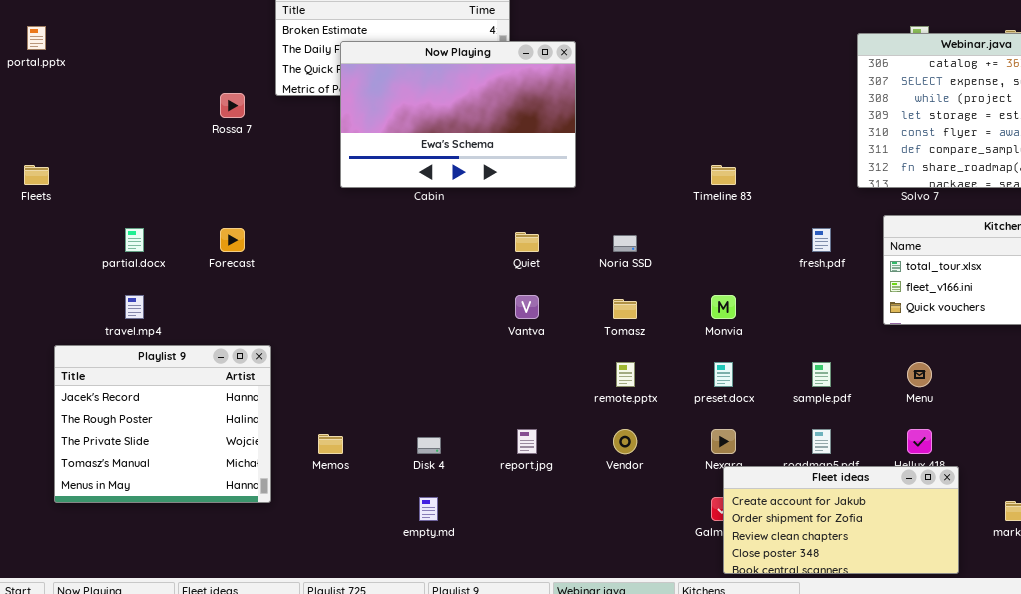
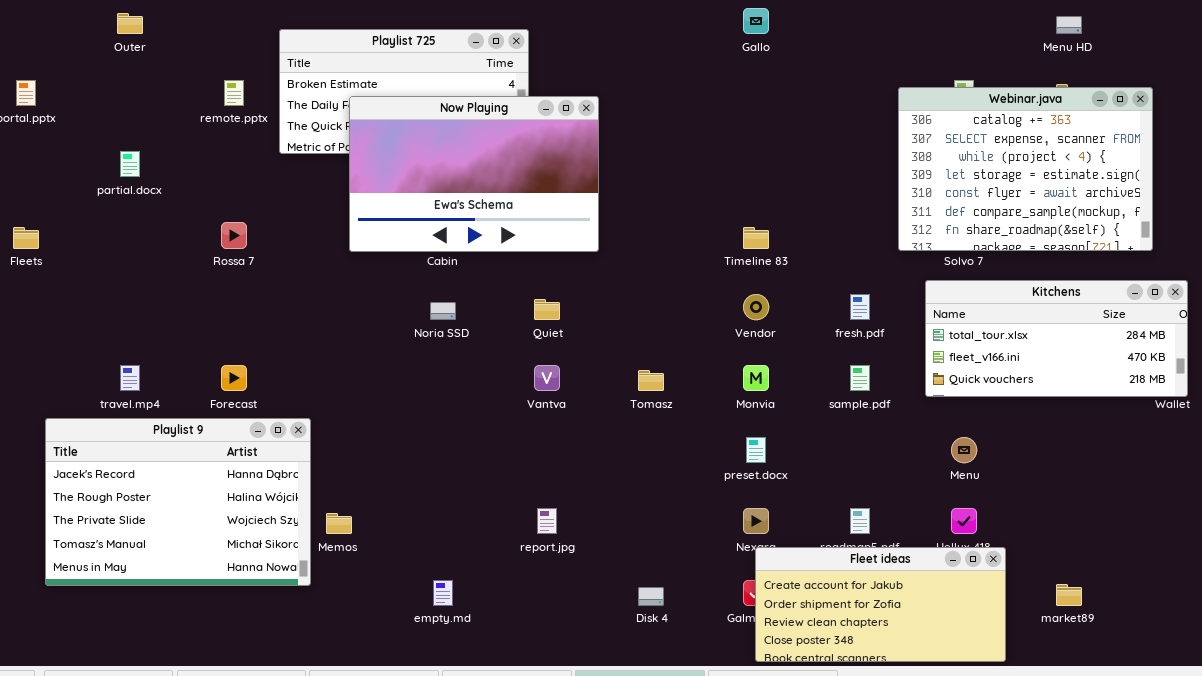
Rossa 7: [220,93,245,118] -> [221,222,247,249], moved
partial.docx: [125,228,144,252] -> [120,151,140,177], moved
Forecast: [220,228,245,252] -> [221,365,247,391], moved
Noria SSD: [613,235,637,252] -> [430,302,456,320], moved
Playlist 9: [54,345,271,503] -> [45,418,311,586], resized
remote.pptx: [616,362,635,387] -> [224,80,244,106], moved
sample.pdf: [812,362,831,387] -> [850,365,870,391], moved
Vendor: [613,429,637,454] -> [743,294,769,320], moved
Disk 4: [417,437,441,454] -> [638,587,664,606], moved

